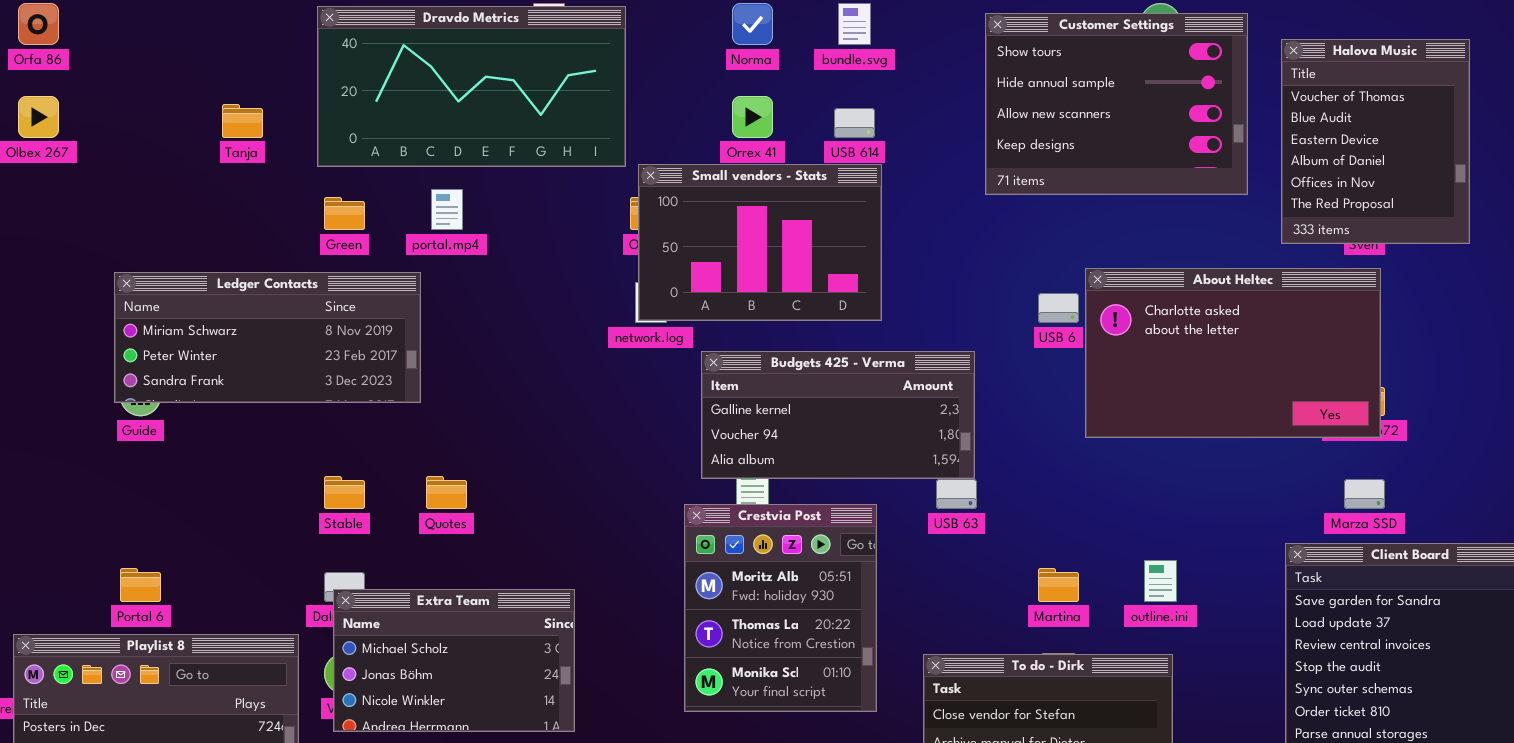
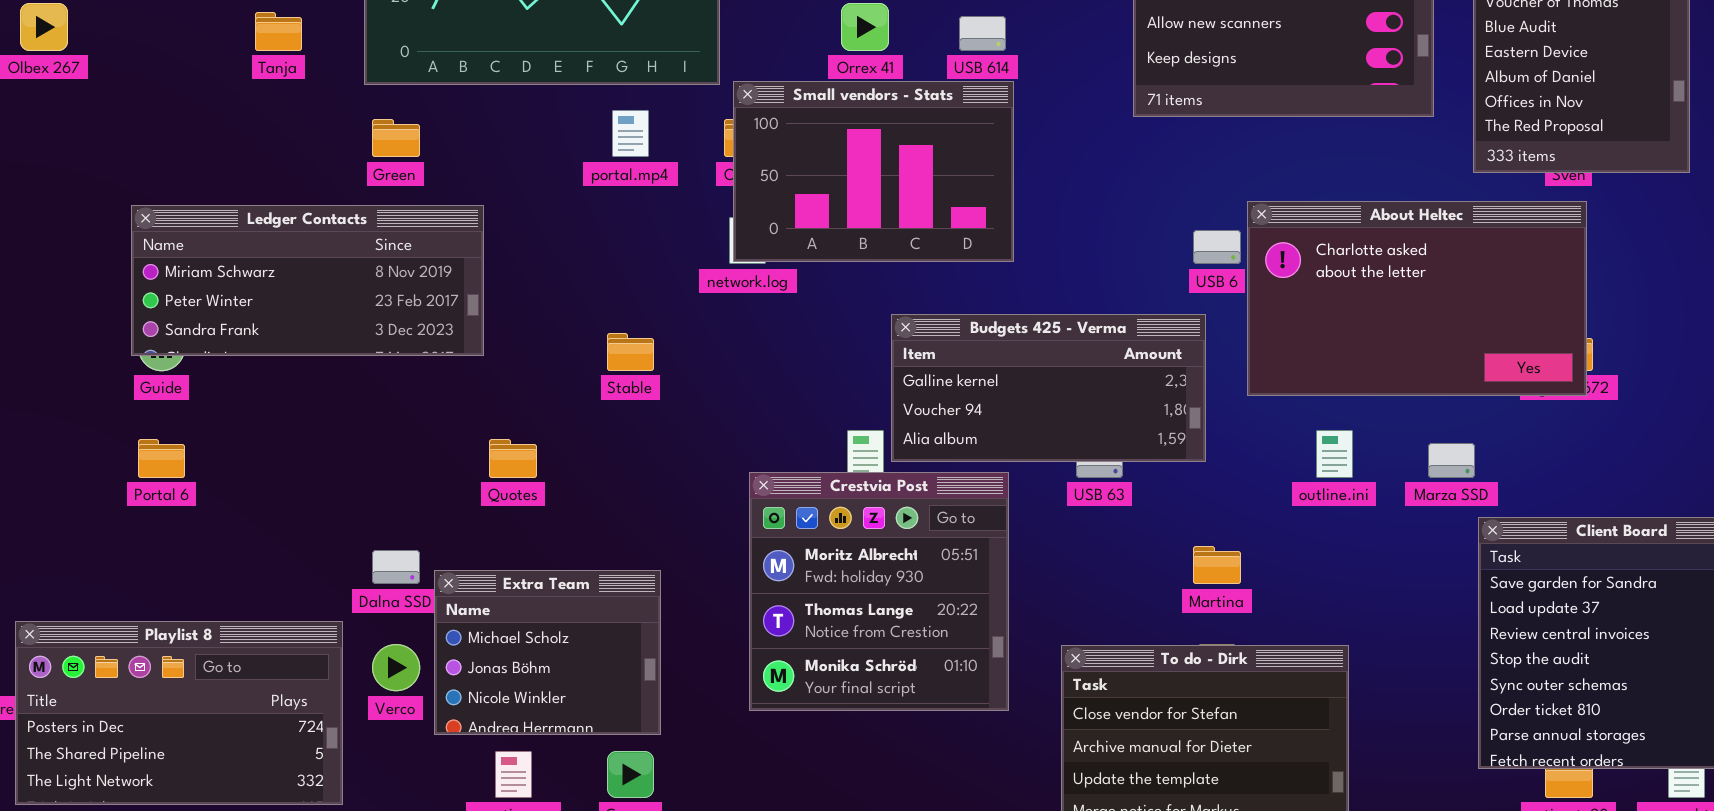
portal.mp4: [431,189,463,230] -> [612,110,649,157], moved
Budgets 425 - Verma: [701,351,975,479] -> [891,314,1206,462], moved
Stable: [324,476,365,509] -> [607,333,654,371], moved
Marza SSD: [1344,479,1385,509] -> [1428,443,1475,478], moved
Crestvia Post: [684,504,877,712] -> [749,472,1009,711], resized
outline.ini: [1144,560,1177,602] -> [1316,430,1353,478], moved
Portal 6: [120,568,161,602] -> [138,439,185,478], moved
Extra Team: [333,589,575,732] -> [434,570,661,735], resized

